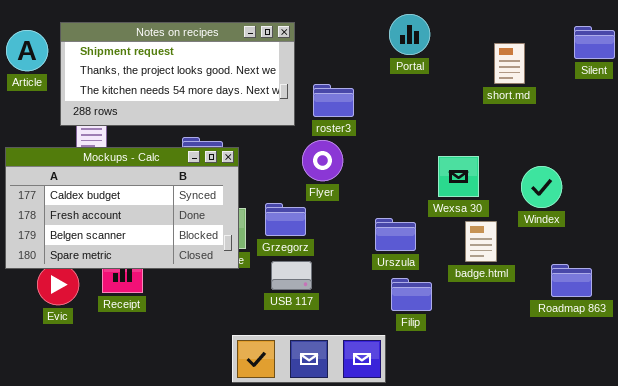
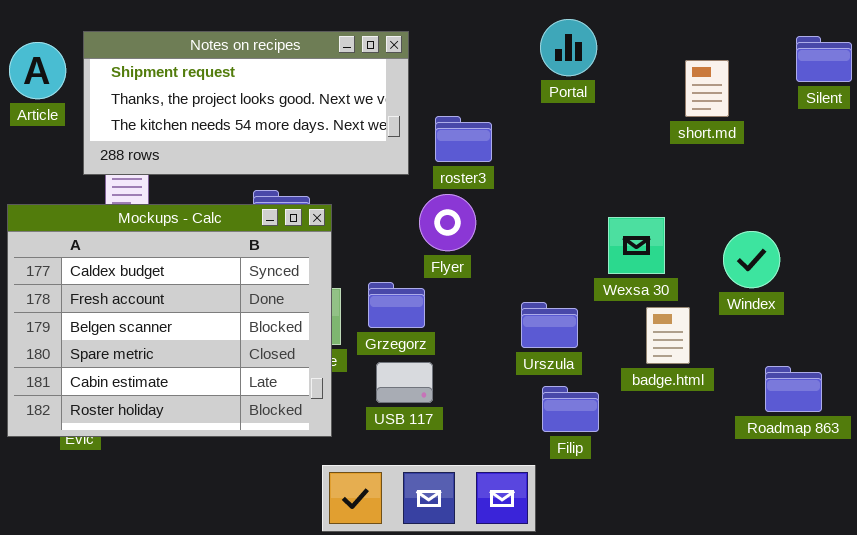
Mockups - Calc: [5,147,239,269] -> [7,204,332,437], resized

